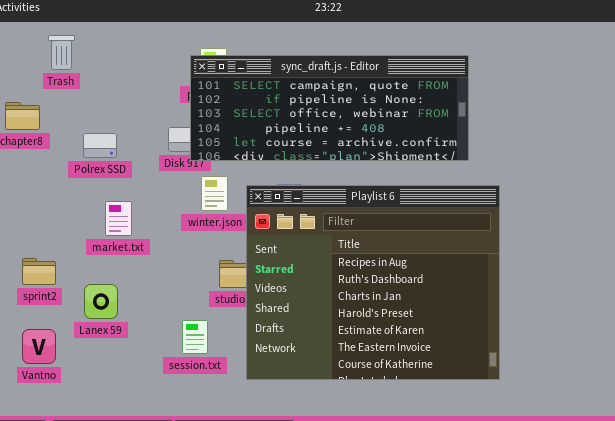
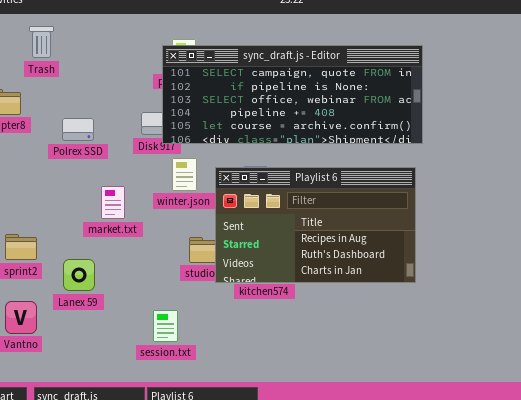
Playlist 6: [246,185,500,380] -> [215,167,416,283], resized
market.txt: [105,201,132,236] -> [101,186,125,219], moved
session.txt: [182,320,208,354] -> [153,310,178,342], moved

